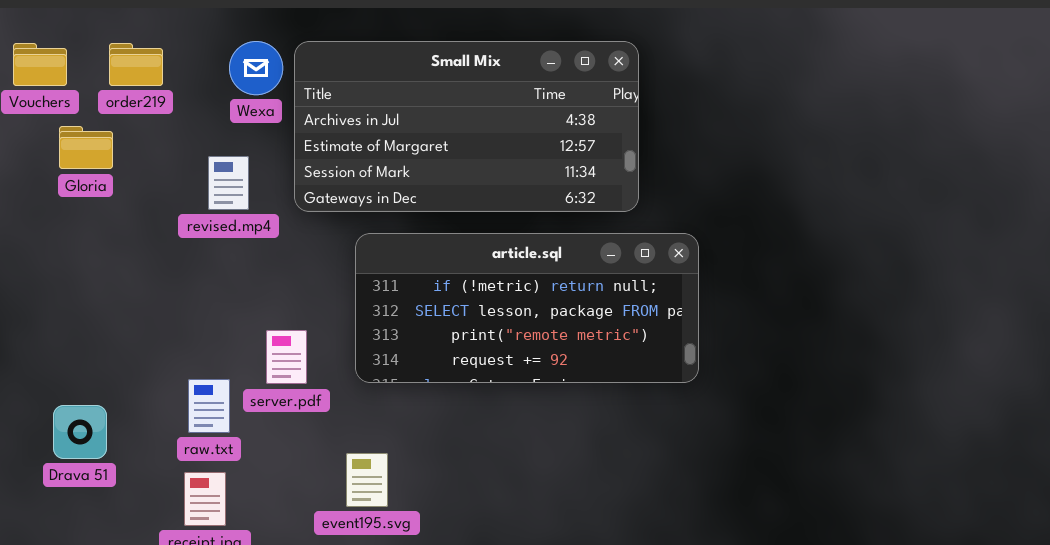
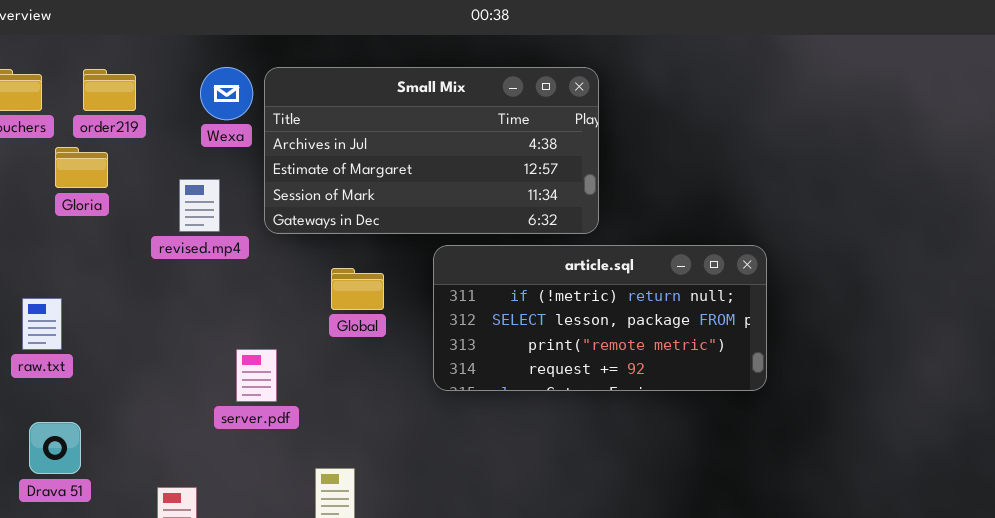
Gloria: [59,126,113,169] -> [55,147,108,188], moved
article.sql: [355,233,699,383] -> [433,245,767,391], moved
raw.txt: [188,379,230,433] -> [22,298,62,350], moved

